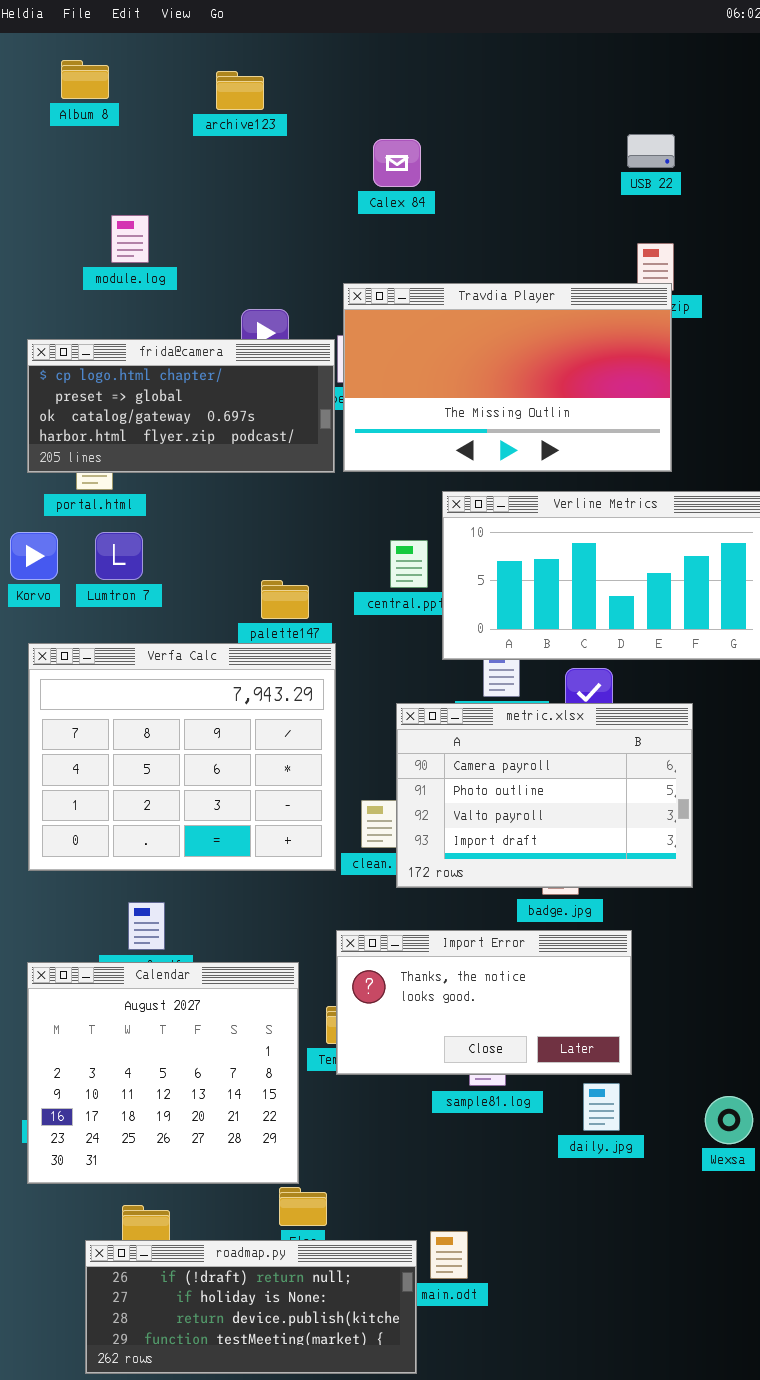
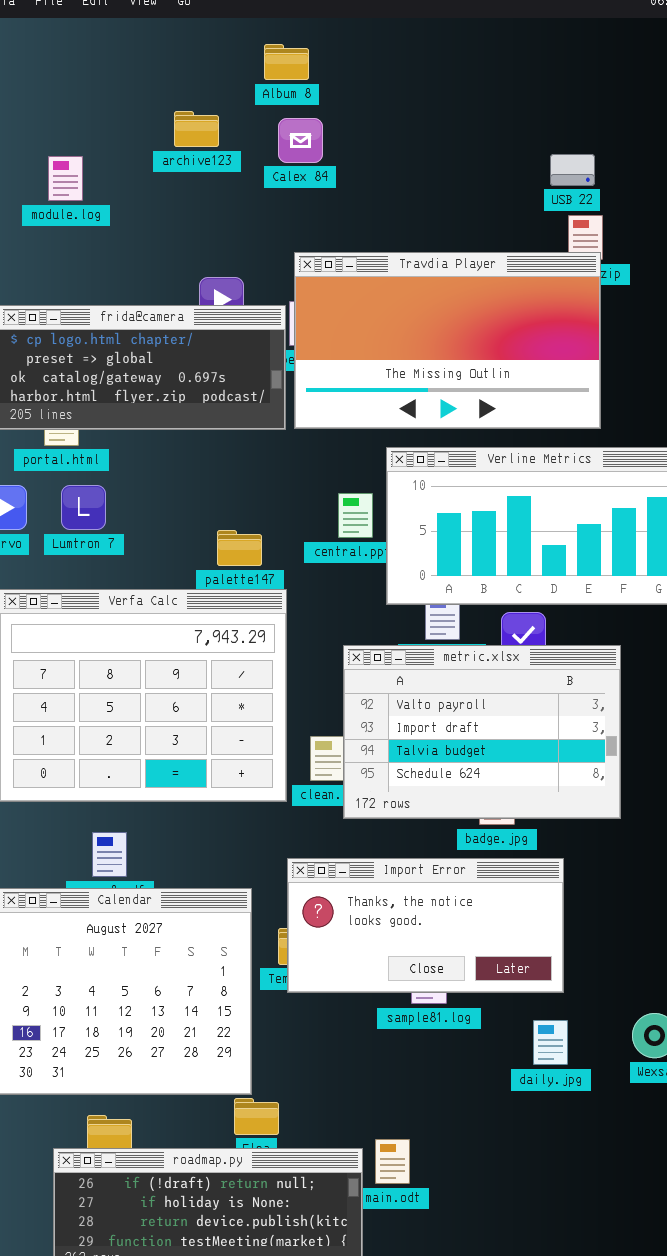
Album 8: [61,60,109,99] -> [264,44,309,80], moved
archive123: [216,71,264,110] -> [174,111,219,147], moved
USB 22: [627,134,675,168] -> [550,154,595,186], moved
Calex 84: [373,139,421,187] -> [278,118,323,163], moved
module.log: [111,215,149,263] -> [48,156,83,201], moved
metric.xlsx: [396,703,693,888] -> [343,645,621,819], scrolled down 2 rows
daily.jpg: [583,1083,620,1131] -> [533,1020,568,1065], moved

